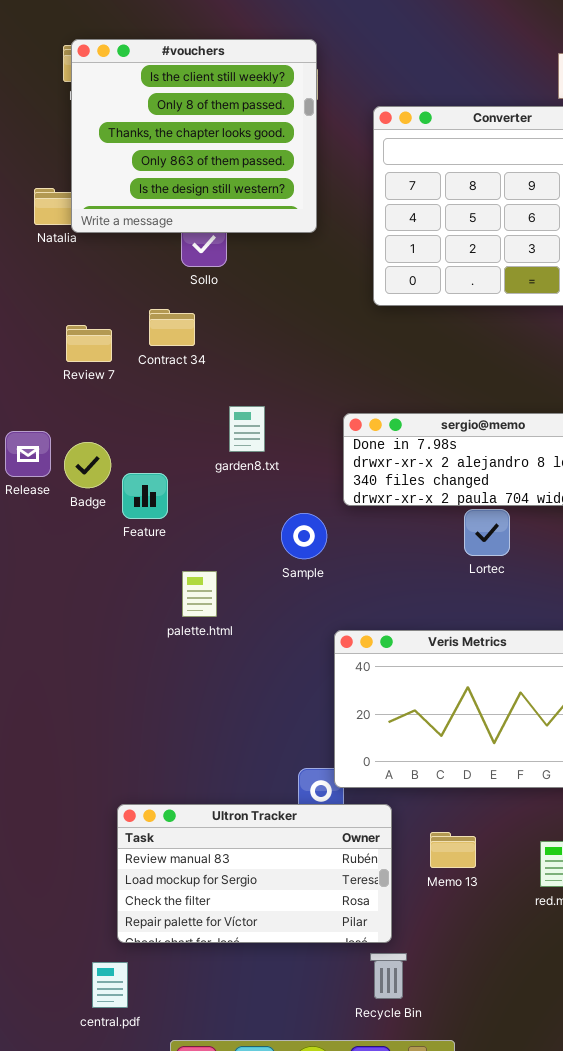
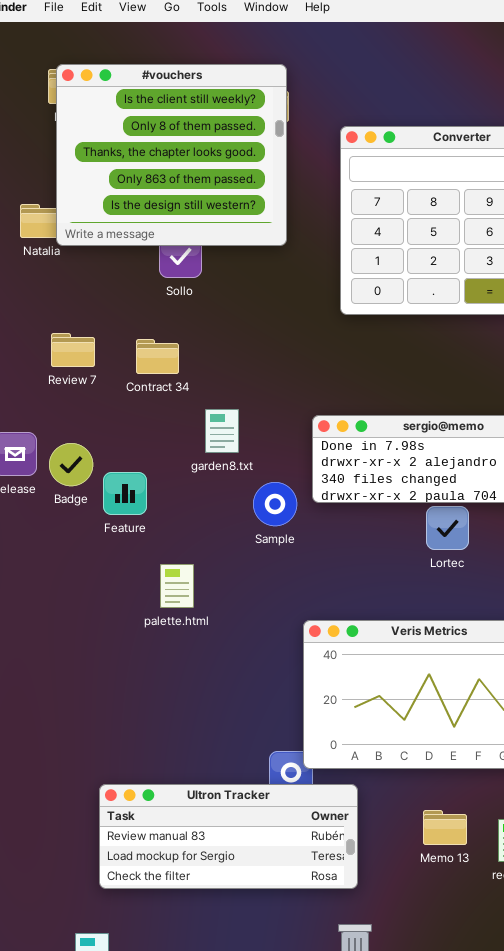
Contract 34: [149,309,195,346] -> [136,339,179,374], moved
Sample: [281,513,327,559] -> [253,482,297,526], moved
Ultron Tracker: [117,804,392,943] -> [99,784,358,889], resized
Memo 13: [430,832,476,868] -> [423,810,467,845], moved

